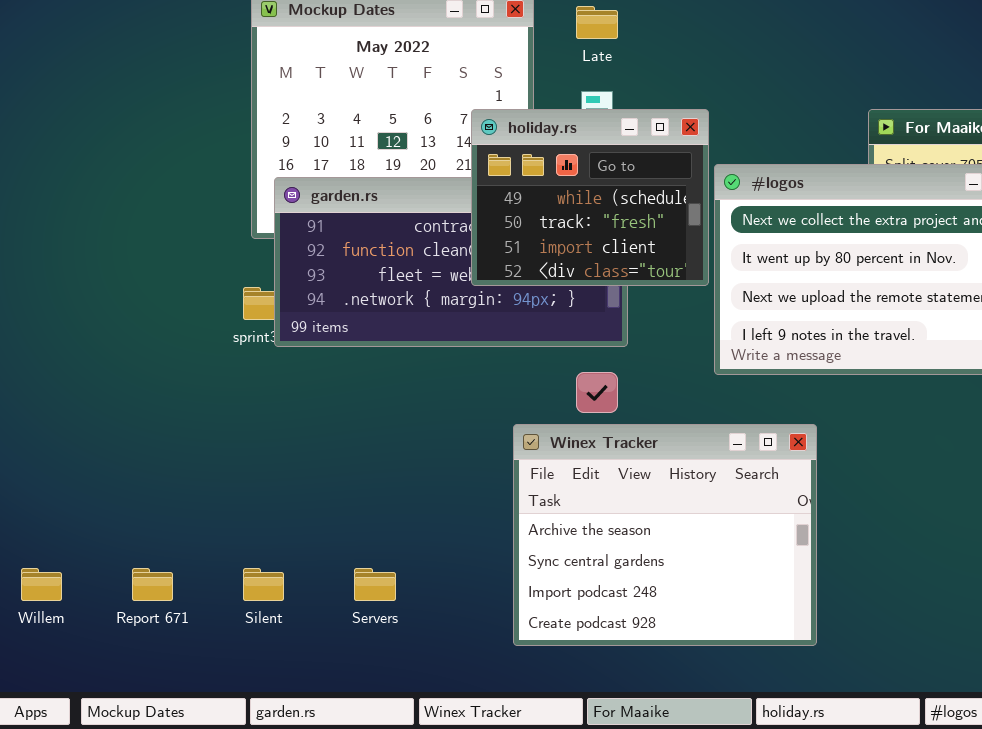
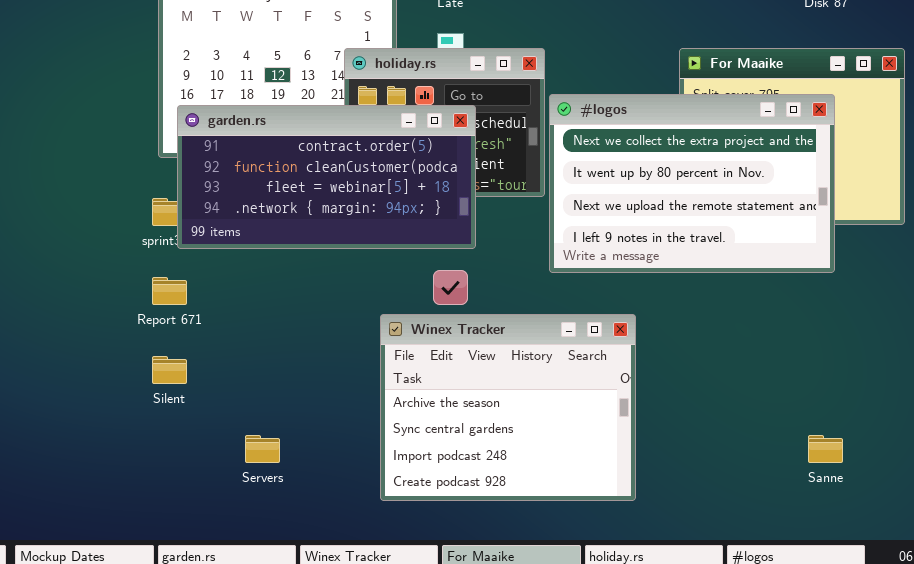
garden.rs: [274,177,628,347] -> [177,105,476,249], raised
Report 671: [132,568,173,601] -> [152,277,187,305], moved
Silent: [243,568,284,601] -> [152,356,187,384], moved

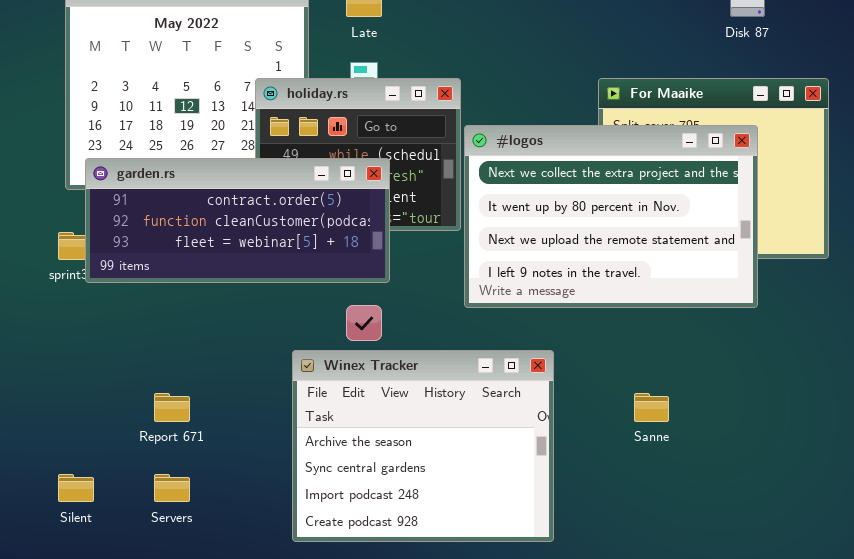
garden.rs: [177,105,476,249] -> [85,158,390,283], resized
Report 671: [152,277,187,305] -> [154,393,190,422], moved
Silent: [152,356,187,384] -> [58,474,94,502], moved
Sanne: [808,435,843,463] -> [634,393,669,422], moved

